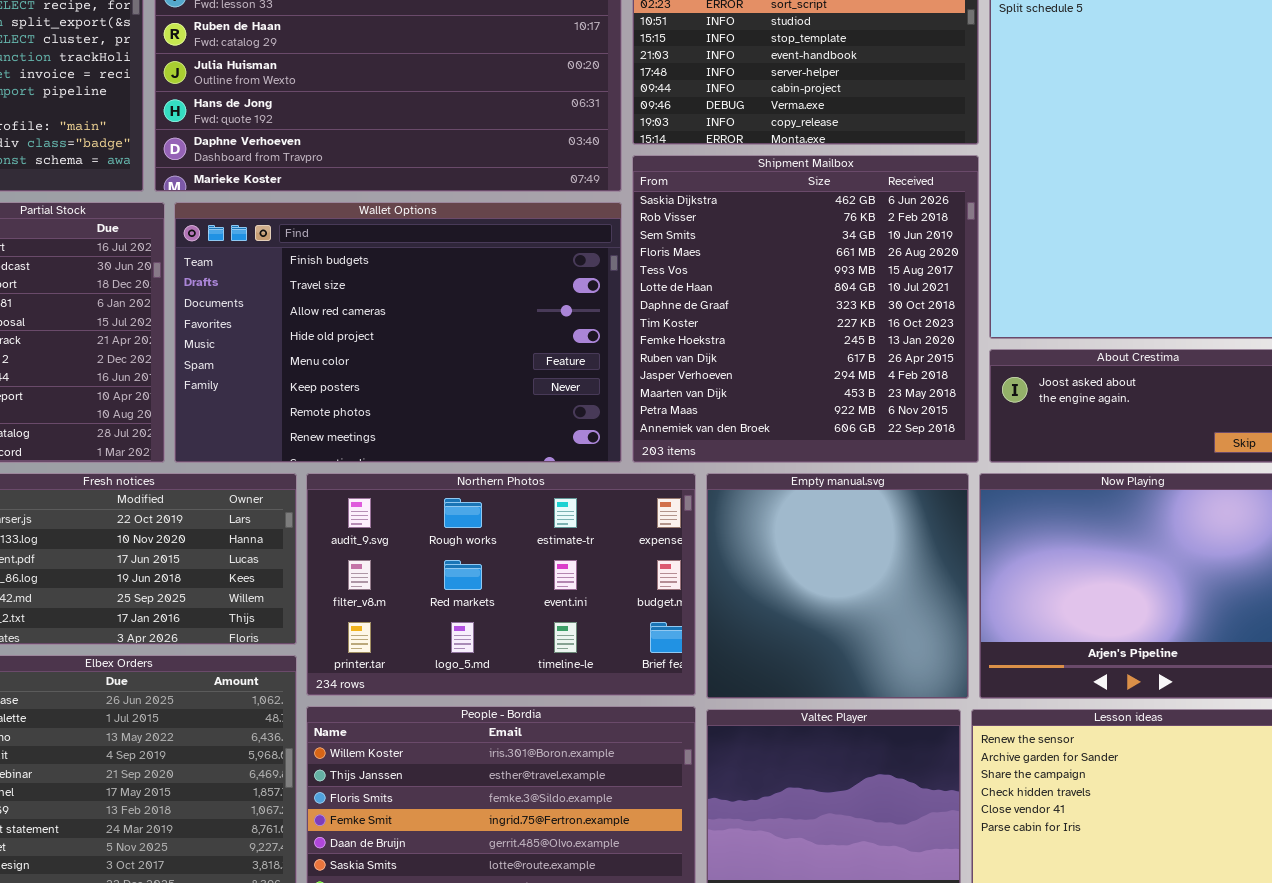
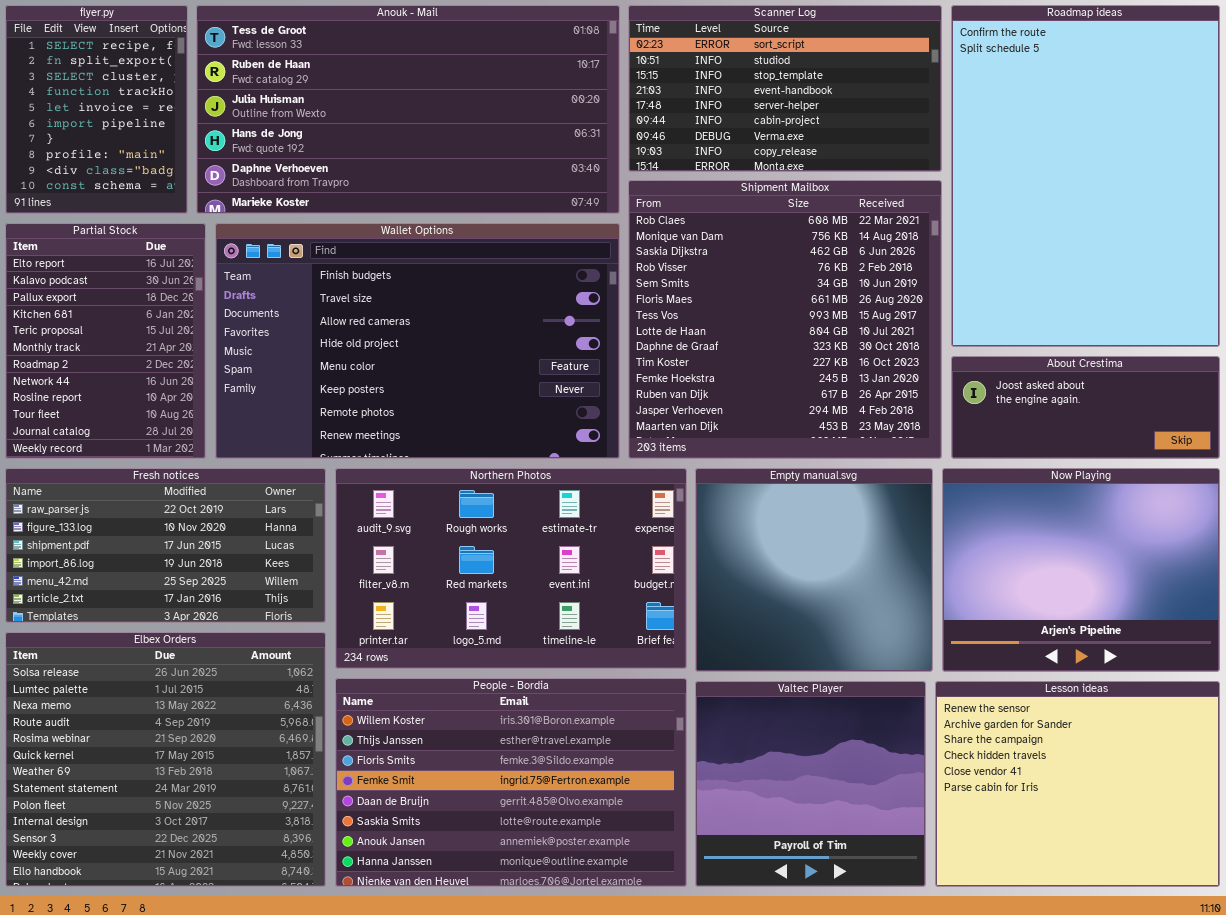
Shipment Mailbox: [632,155,979,463] -> [628,180,942,459], scrolled up 2 rows

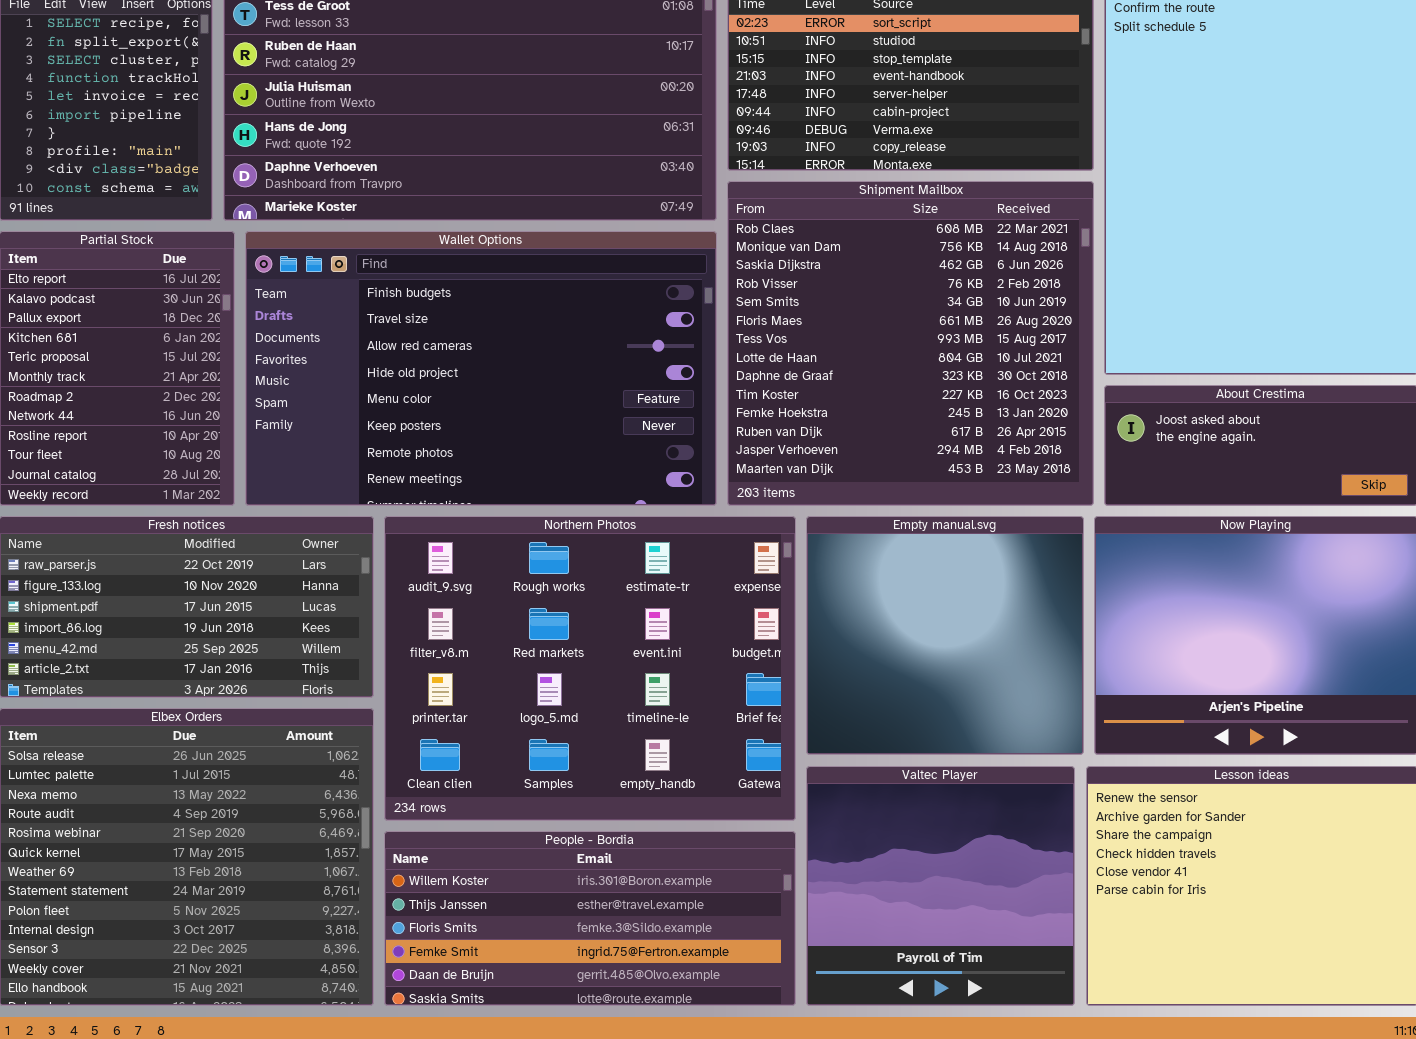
Northern Photos: [335,468,687,669] -> [384,516,796,821], resized
People - Bordia: [335,678,687,887] -> [384,831,796,1006], resized

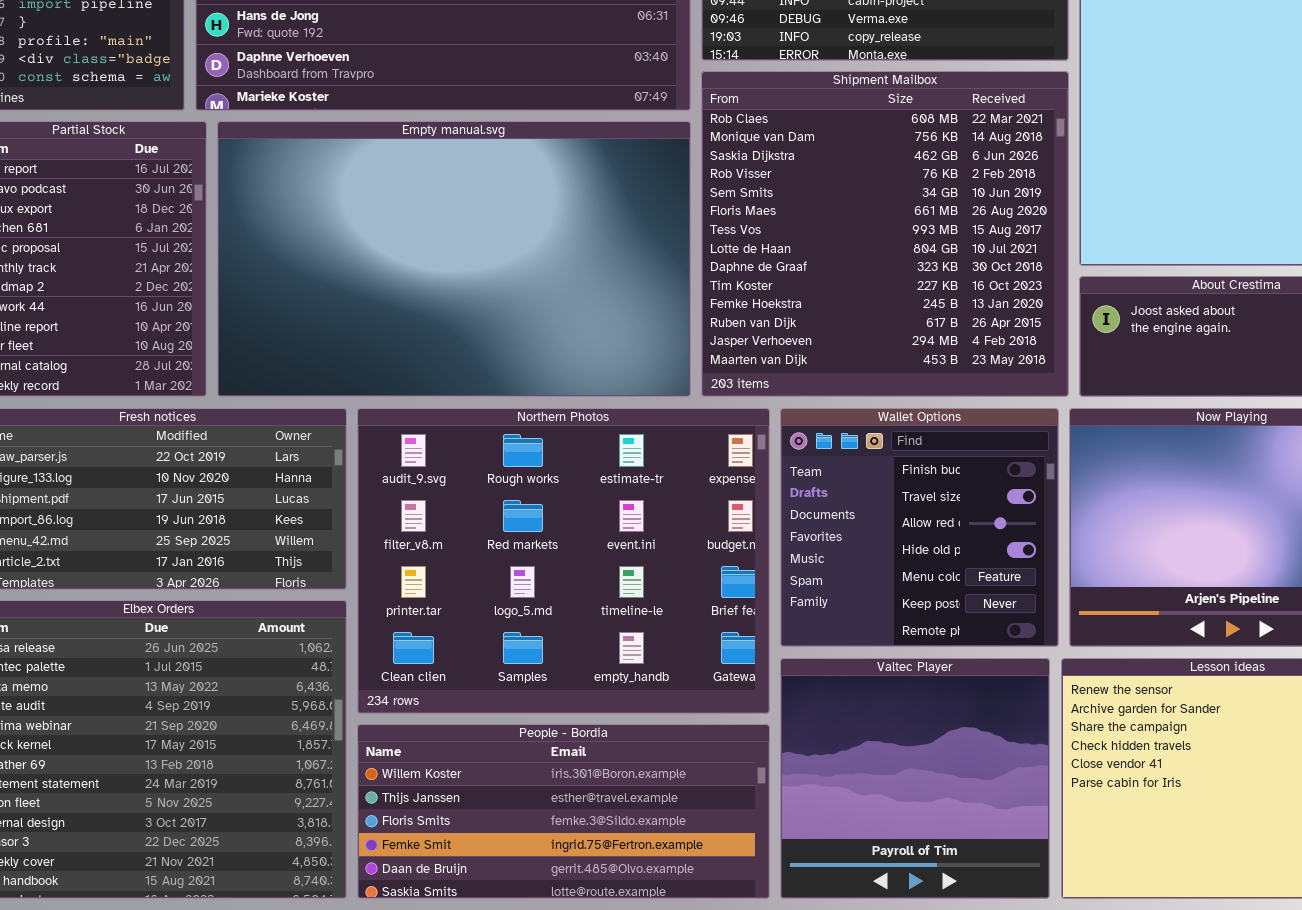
Wallet Options: [245,231,717,506] -> [780,408,1059,647], moved, resized
Empty manual.svg: [806,516,1084,755] -> [217,121,691,397], moved, resized

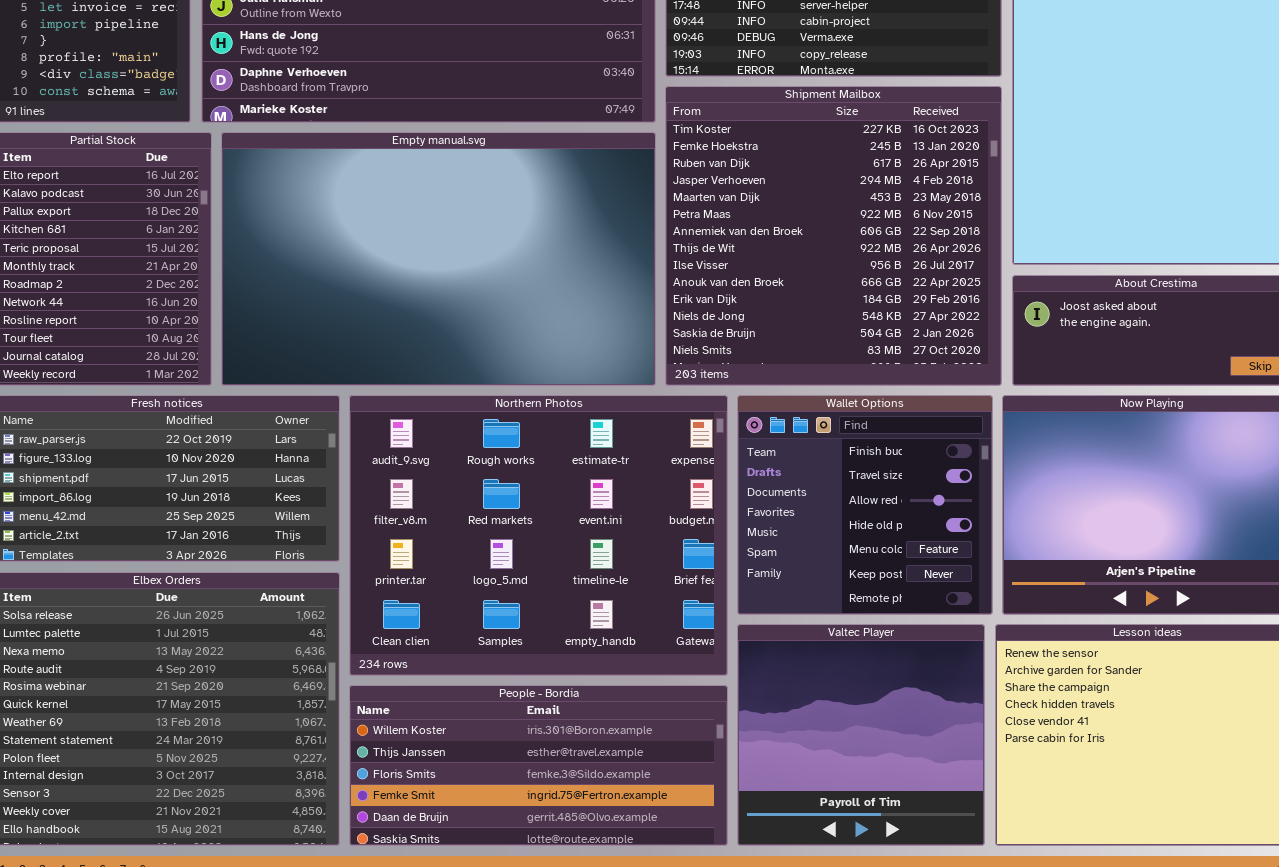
Shipment Mailbox: [701,71,1069,397] -> [665,86,1002,386], scrolled down 9 rows

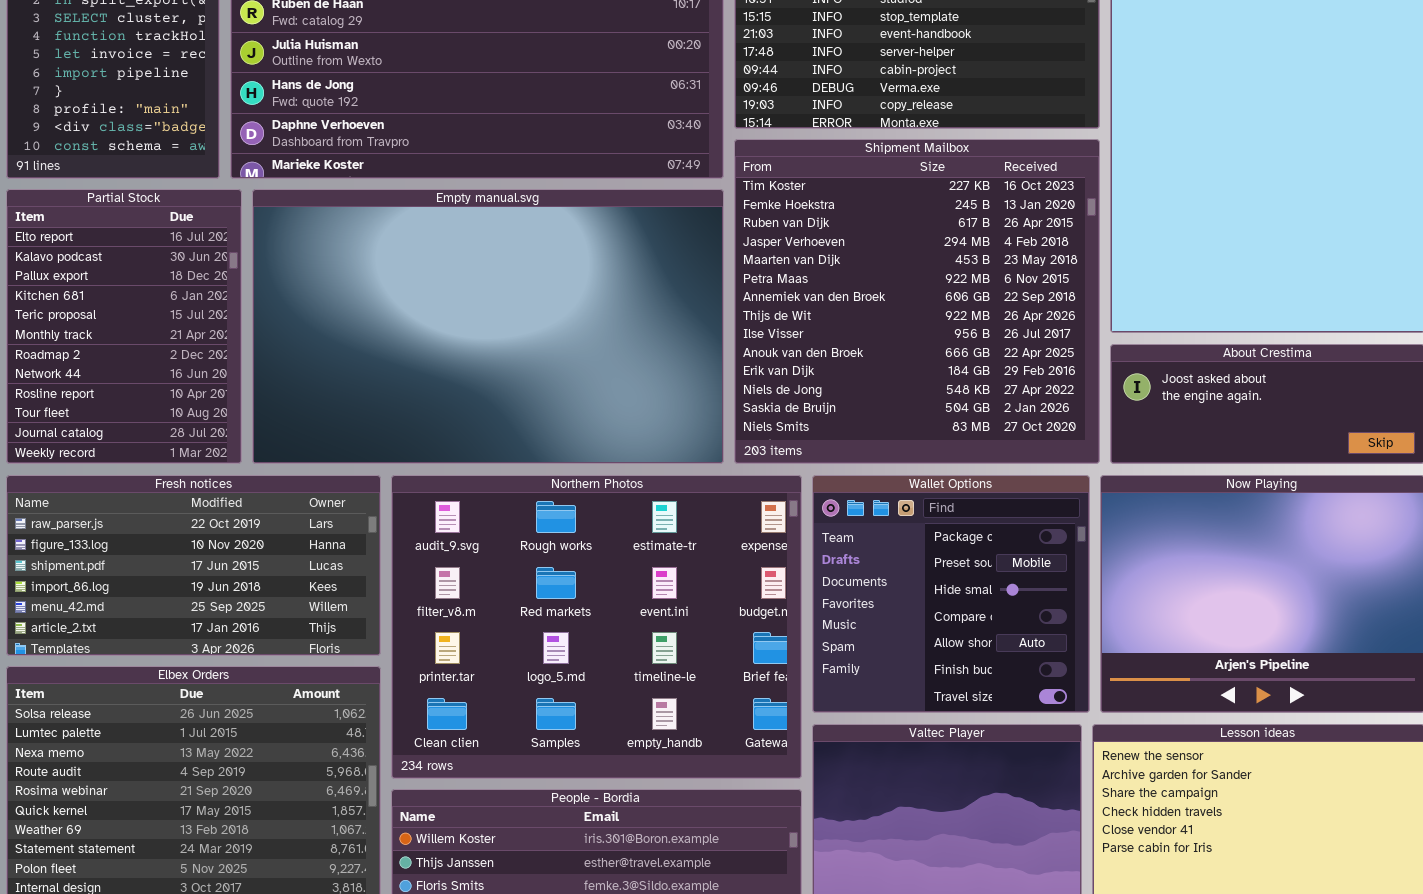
Wallet Options: [737,395,993,615] -> [812,475,1090,713], scrolled up 5 rows

